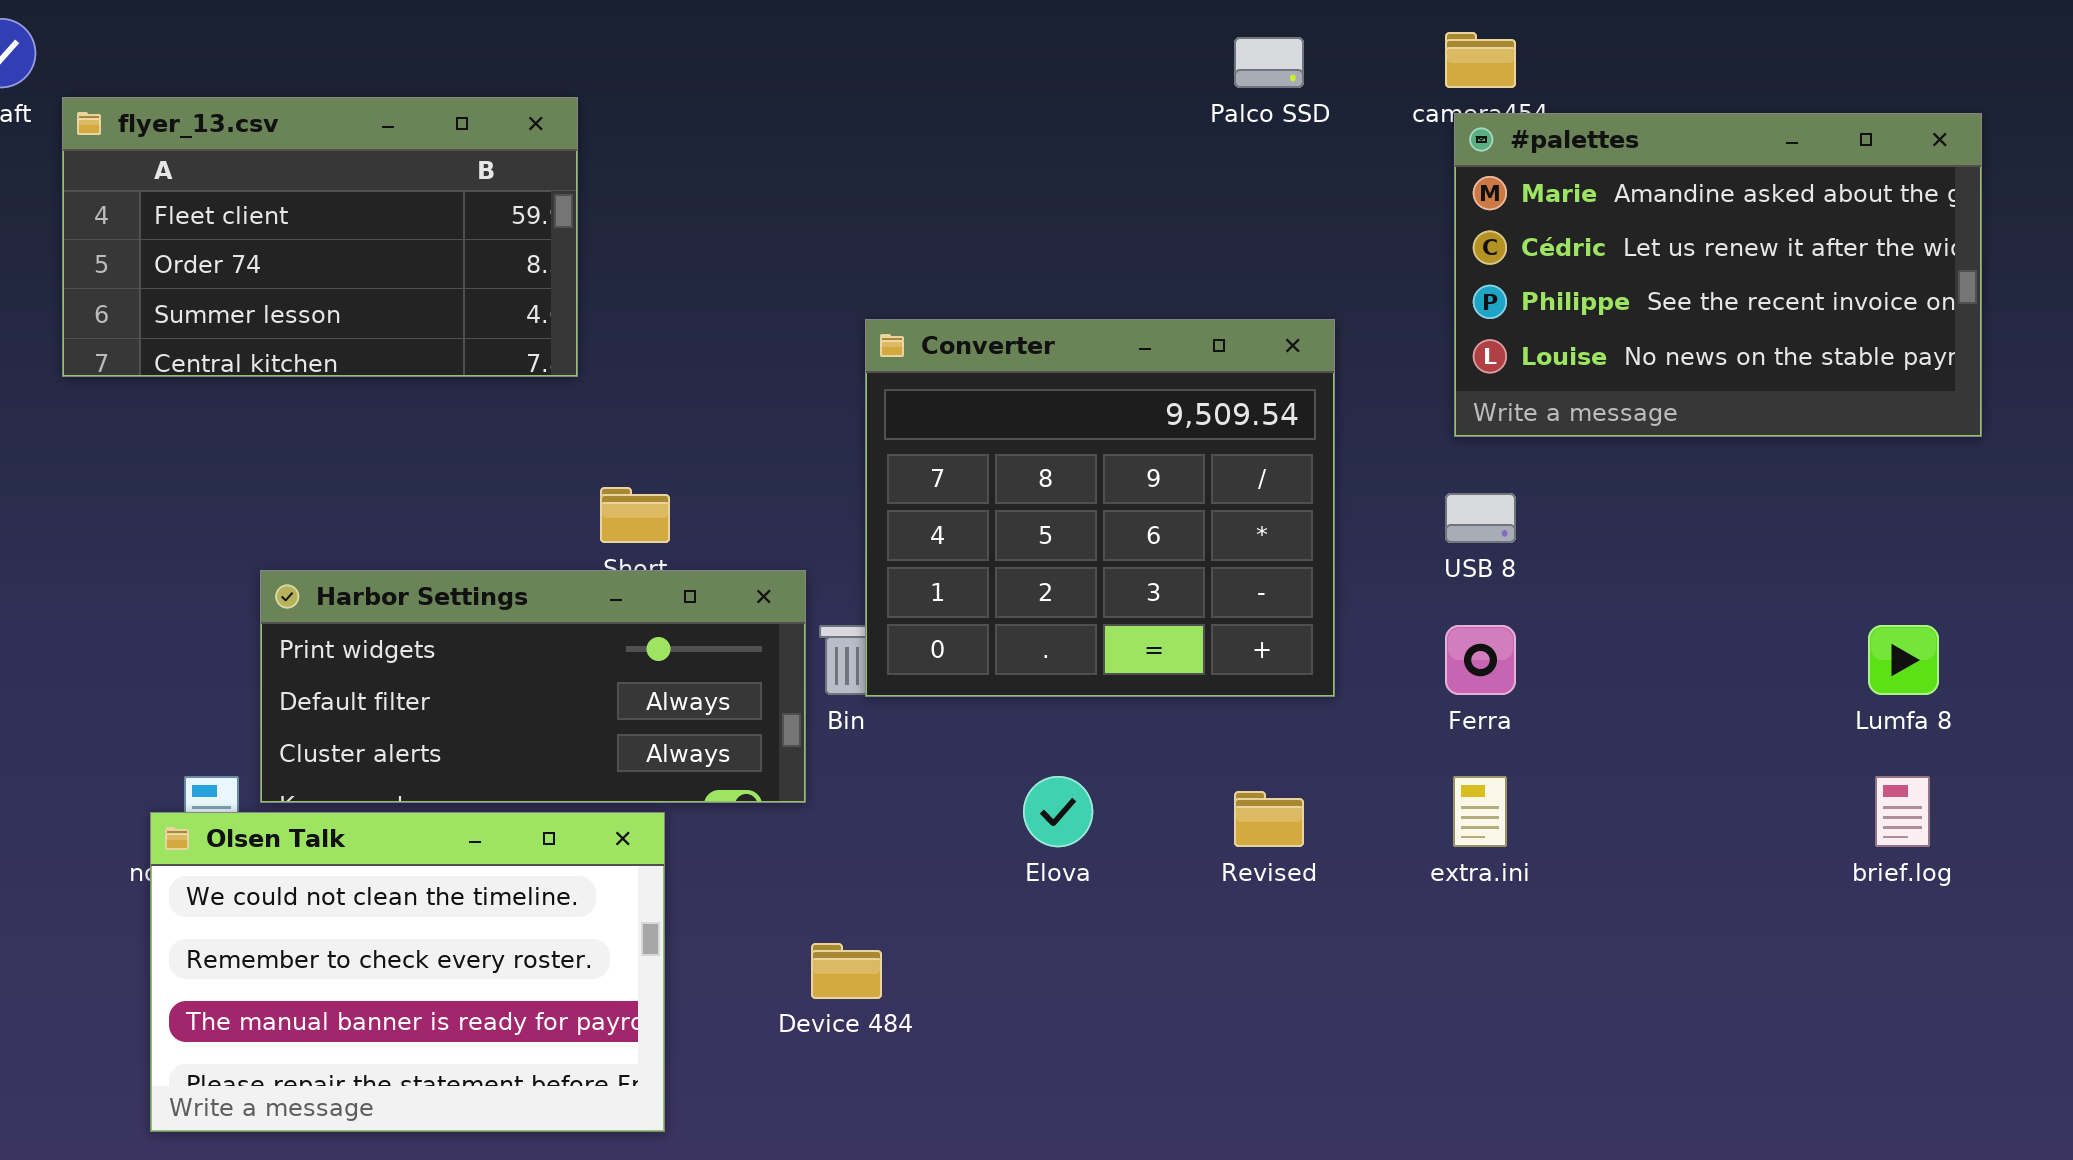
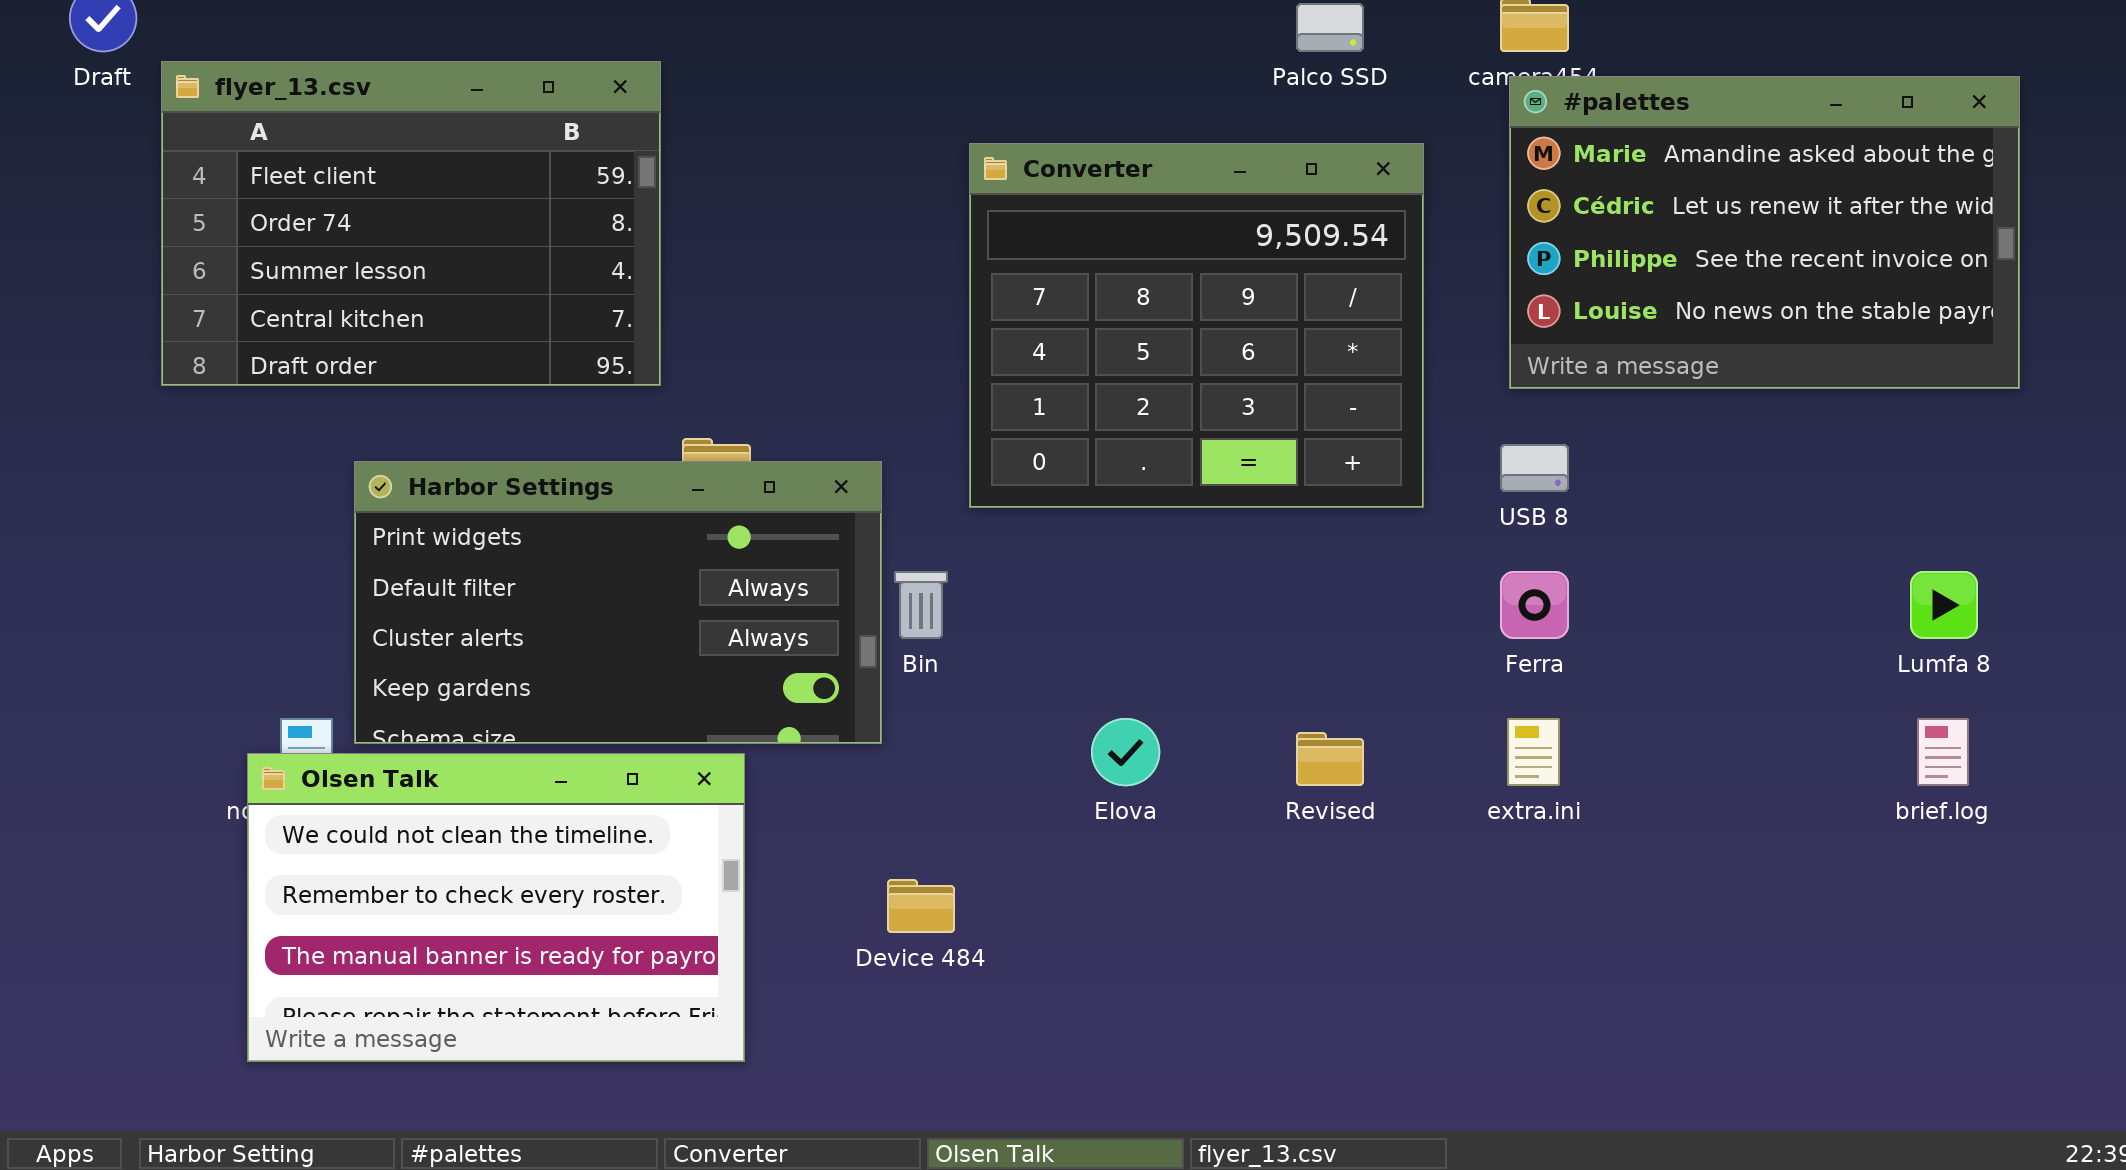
flyer_13.csv: [62,97,578,377] -> [161,61,661,386], resized
Converter: [865,319,1335,697] -> [969,143,1424,508], moved
Harbor Settings: [260,570,806,803] -> [354,461,882,744], resized

